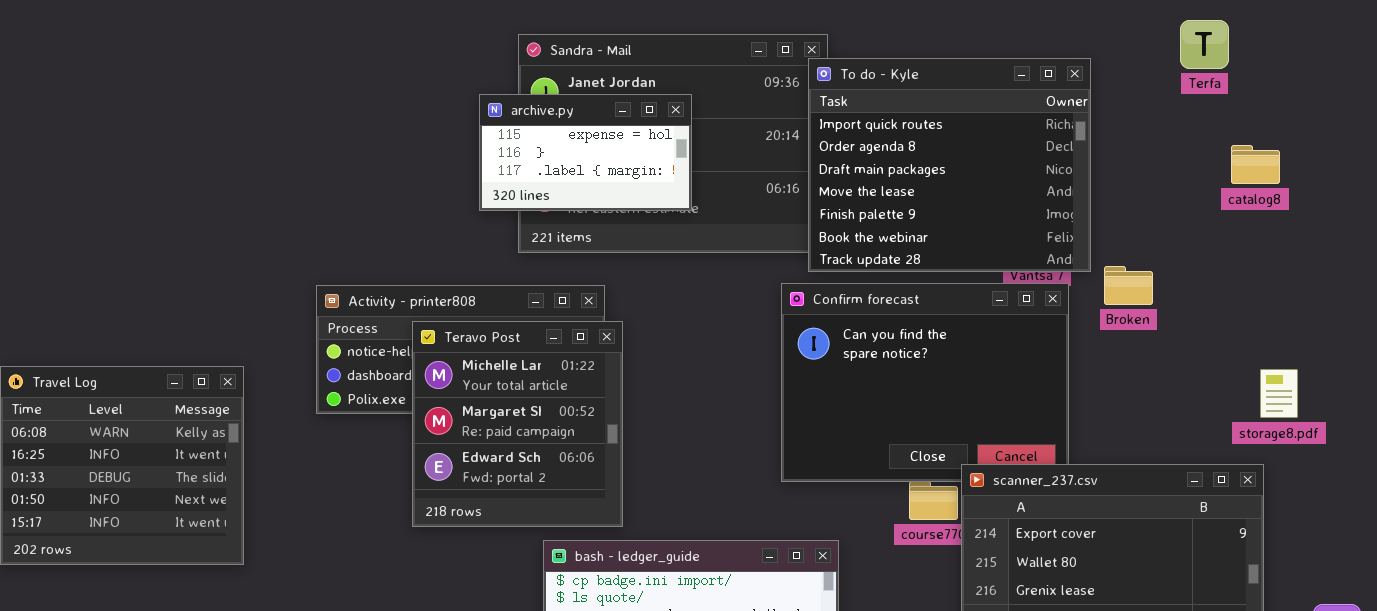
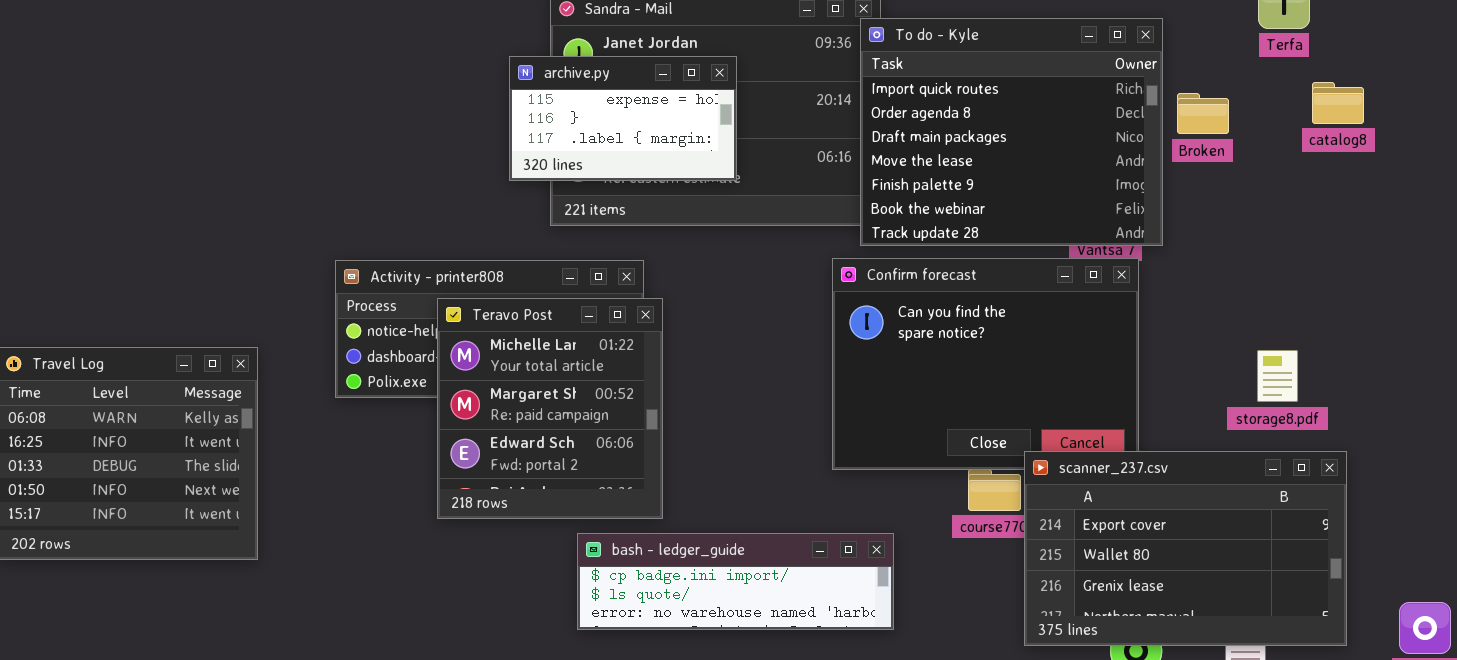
catalog8: [1231,145,1280,184] -> [1312,82,1364,124], moved
Broken: [1104,266,1153,305] -> [1177,93,1229,134], moved
storage8.pdf: [1260,369,1298,418] -> [1257,350,1298,402], moved

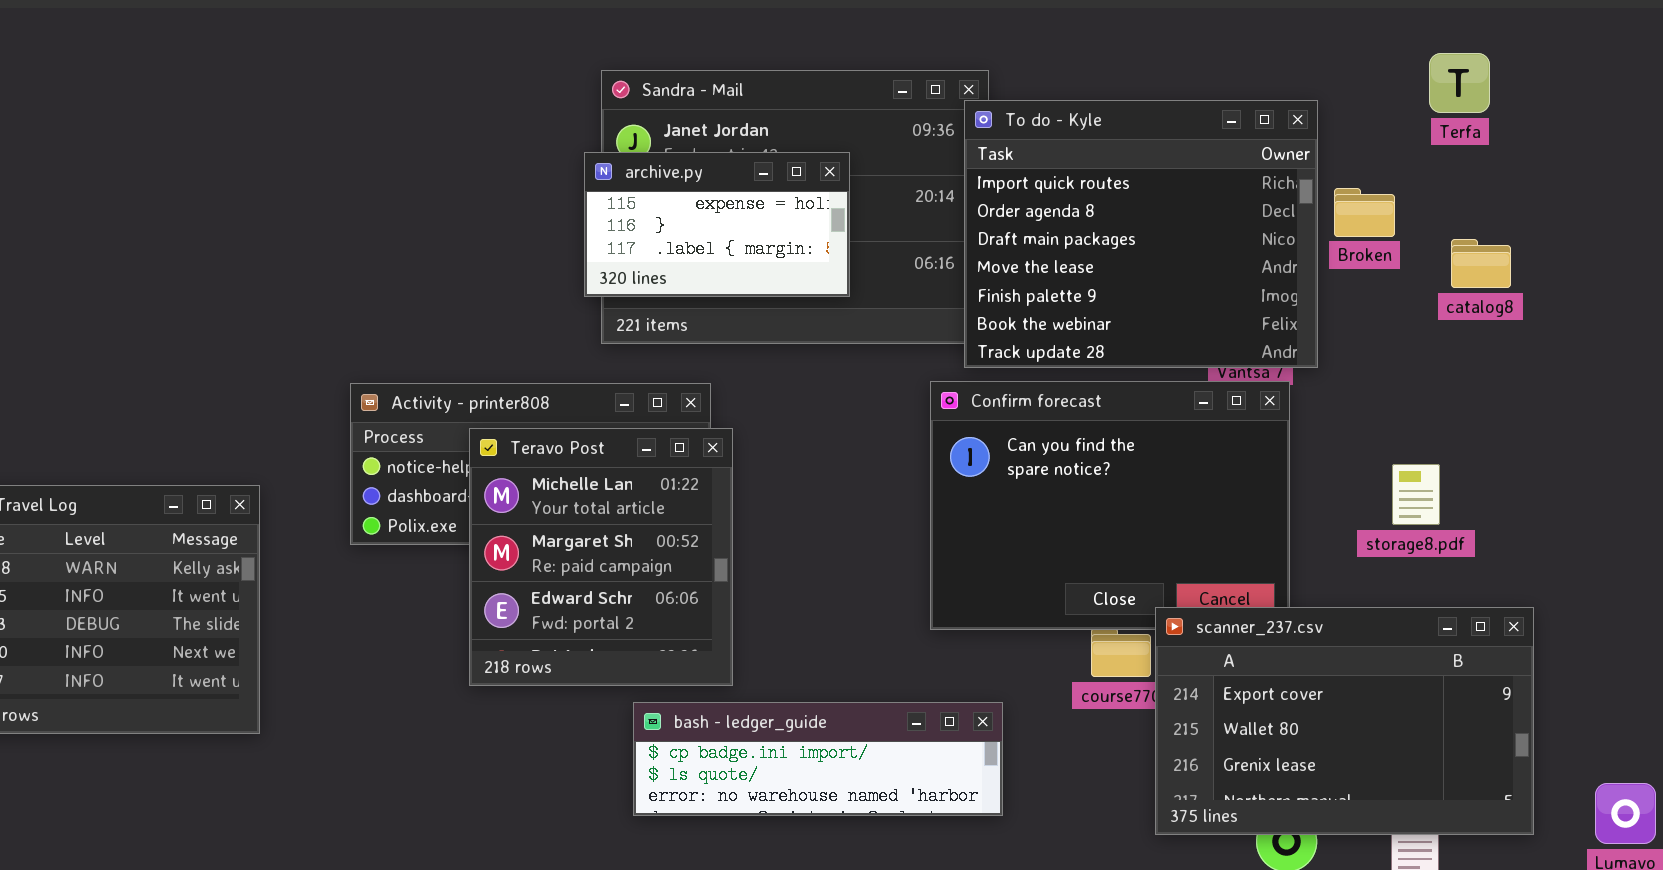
archive.py: [509,56,737,181] -> [584,152,850,297], moved
catalog8: [1312,82,1364,124] -> [1451,239,1511,288], moved
storage8.pdf: [1257,350,1298,402] -> [1392,464,1440,525], moved

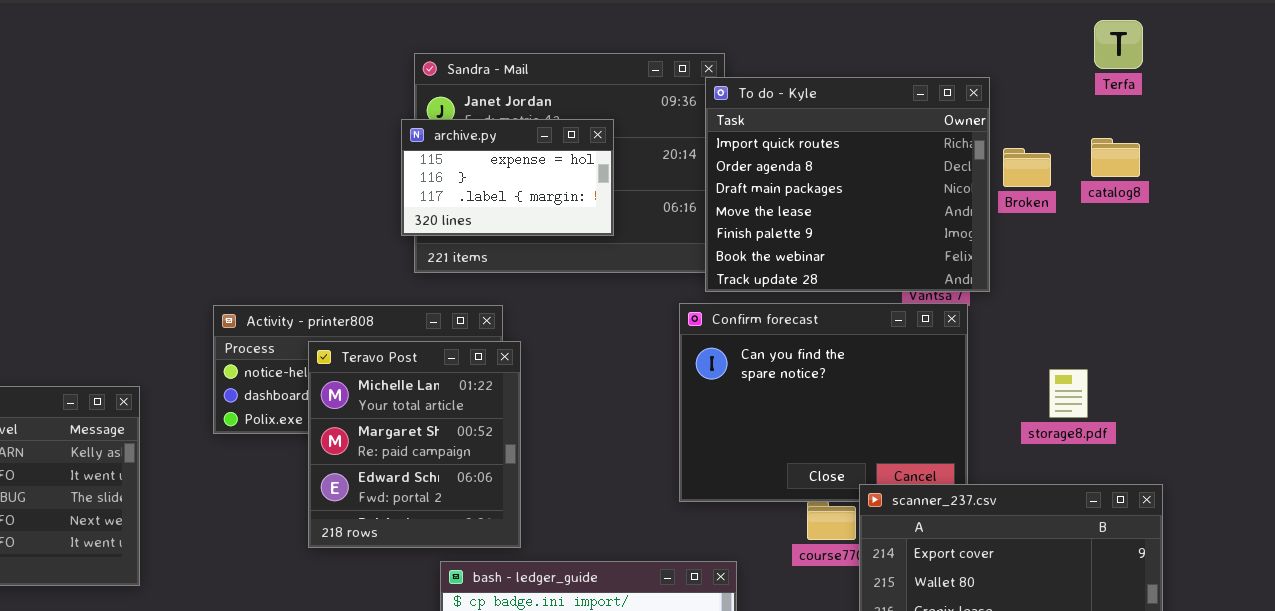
Terfa: [1429,53,1490,113] -> [1094,20,1143,69], moved
catalog8: [1451,239,1511,288] -> [1091,138,1140,177], moved

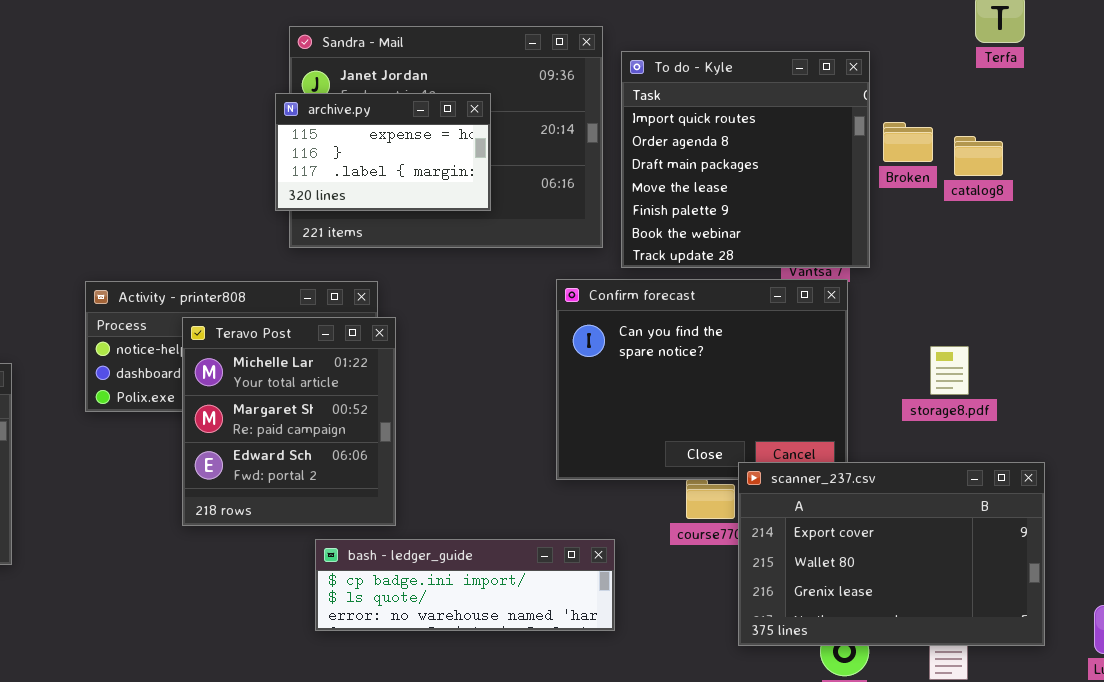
To do - Kyle: [705,77,990,292] -> [621,51,870,268], resized
catalog8: [1091,138,1140,177] -> [954,136,1003,176], moved

